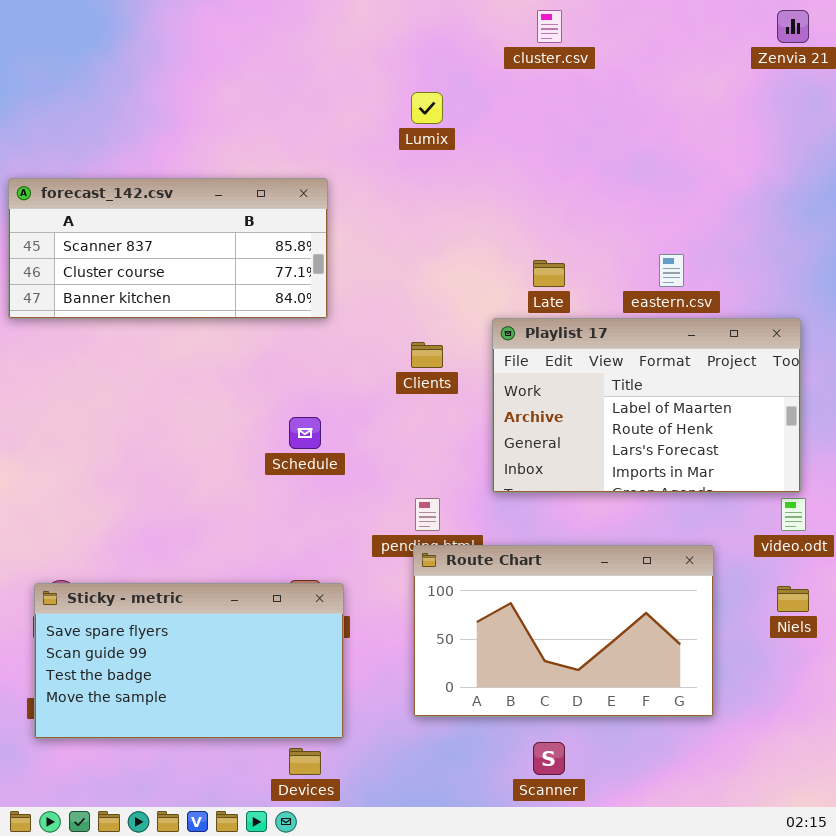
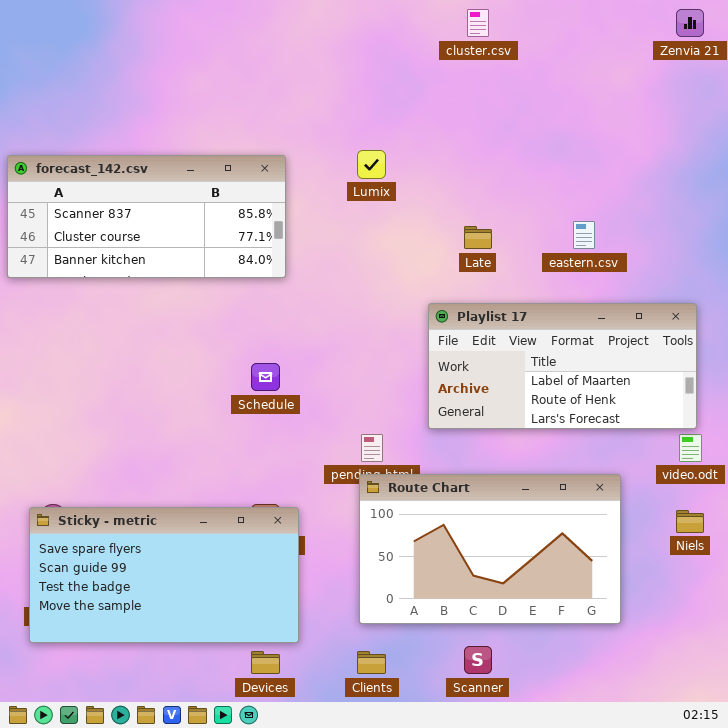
Lumix: [411,92,443,124] -> [357,150,386,179], moved
Playlist 17: [492,318,801,493] -> [428,303,697,429], resized
Clients: [411,342,443,368] -> [357,651,386,674], moved

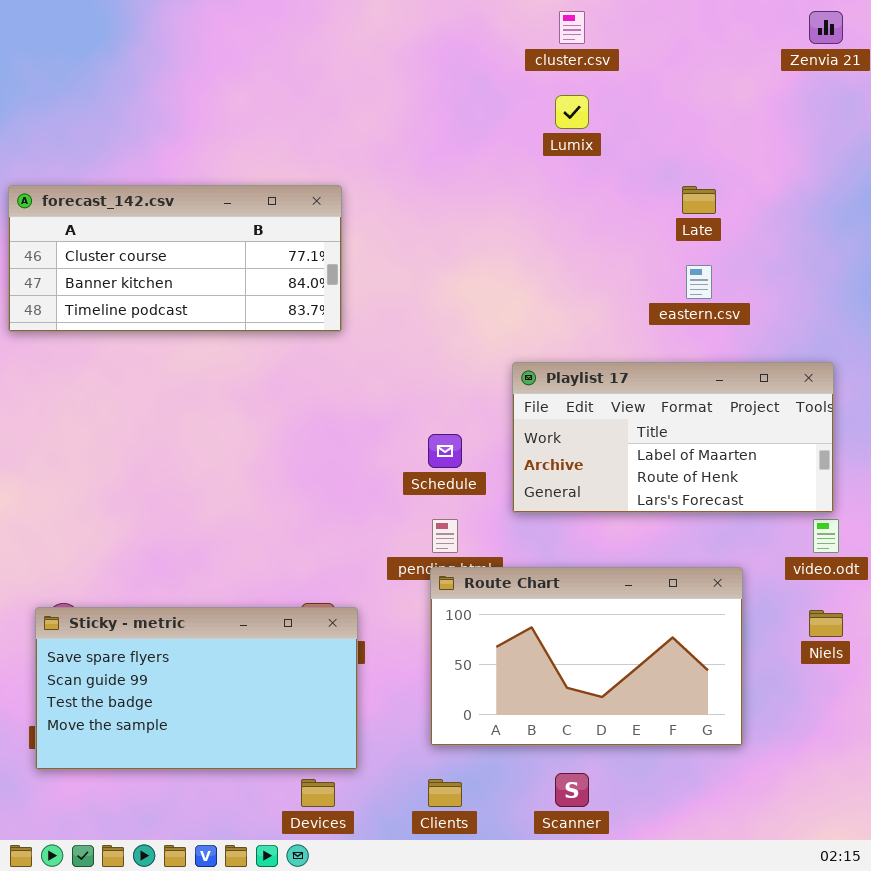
Lumix: [357,150,386,179] -> [555,95,589,129], moved
forecast_142.csv: [7,155,286,278] -> [8,185,342,332], scrolled down 1 row
Late: [464,226,492,249] -> [682,186,716,214], moved
Schedule: [251,363,280,391] -> [428,434,462,468], moved

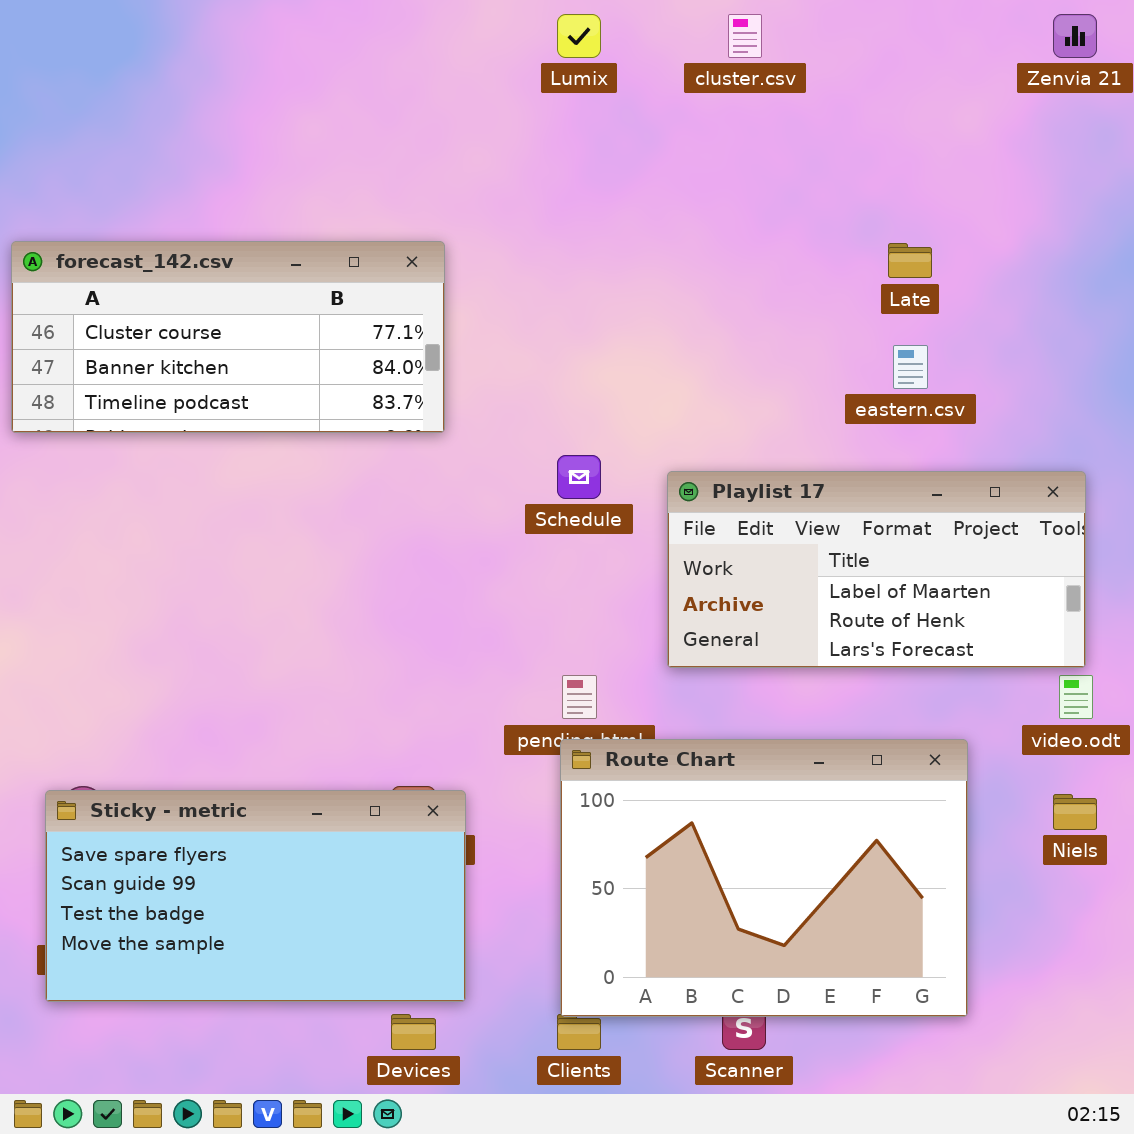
Lumix: [555,95,589,129] -> [557,14,601,58], moved
Schedule: [428,434,462,468] -> [557,455,601,499], moved
Route Chart: [430,567,743,746] -> [560,739,968,1017], resized

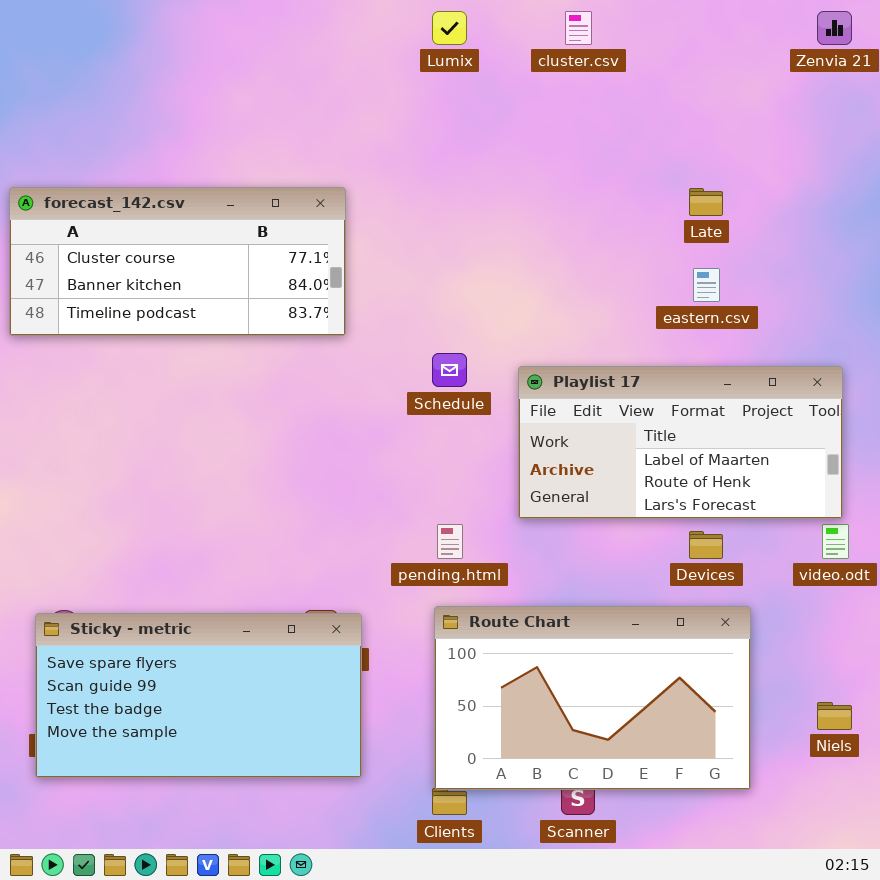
Route Chart: [560,739,968,1017] -> [434,606,751,790], resized
Niels: [1053,794,1097,830] -> [817,702,852,730], moved
Devices: [391,1014,436,1050] -> [689,531,723,559], moved

